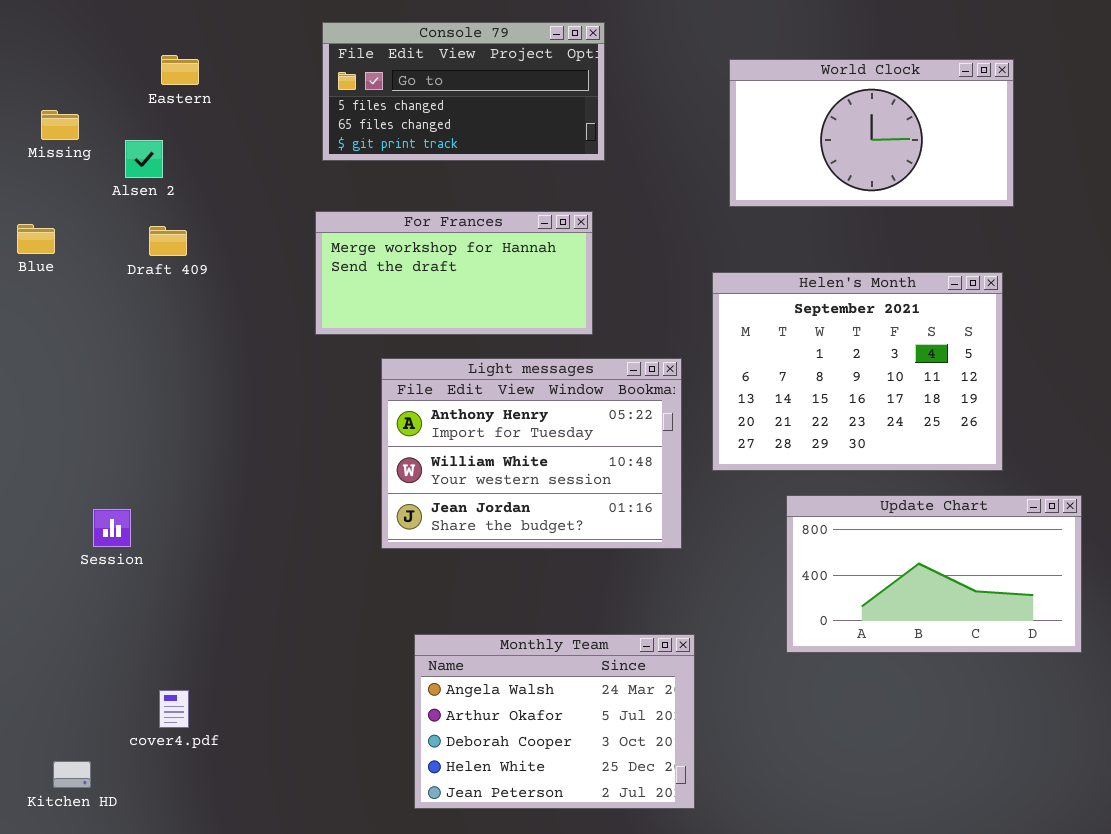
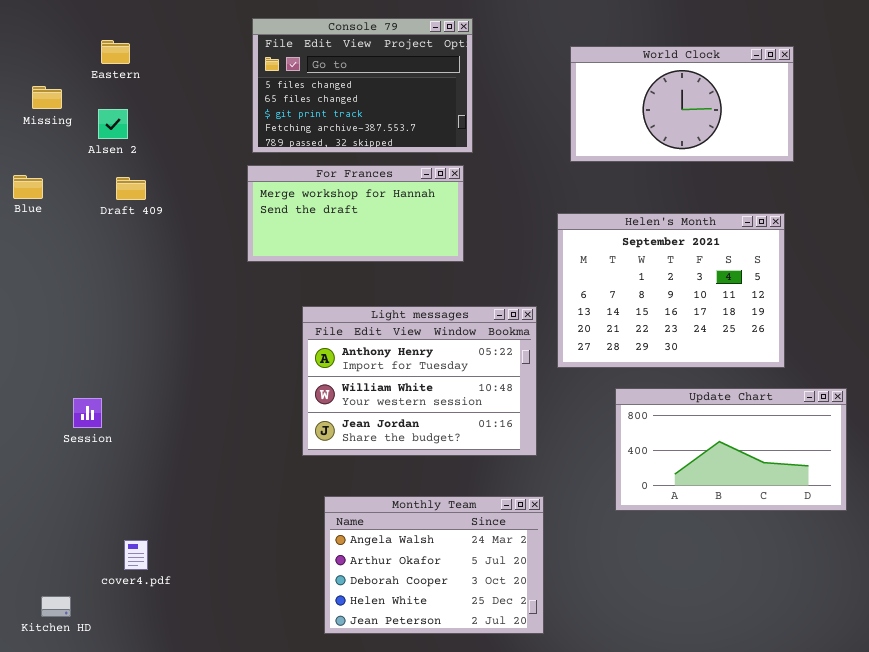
Console 79: [322,22,605,161] -> [252,18,473,153], resized
Eastern: [161,55,199,85] -> [101,40,130,64], moved
Light messages: [381,358,682,549] -> [302,306,537,456], moved

